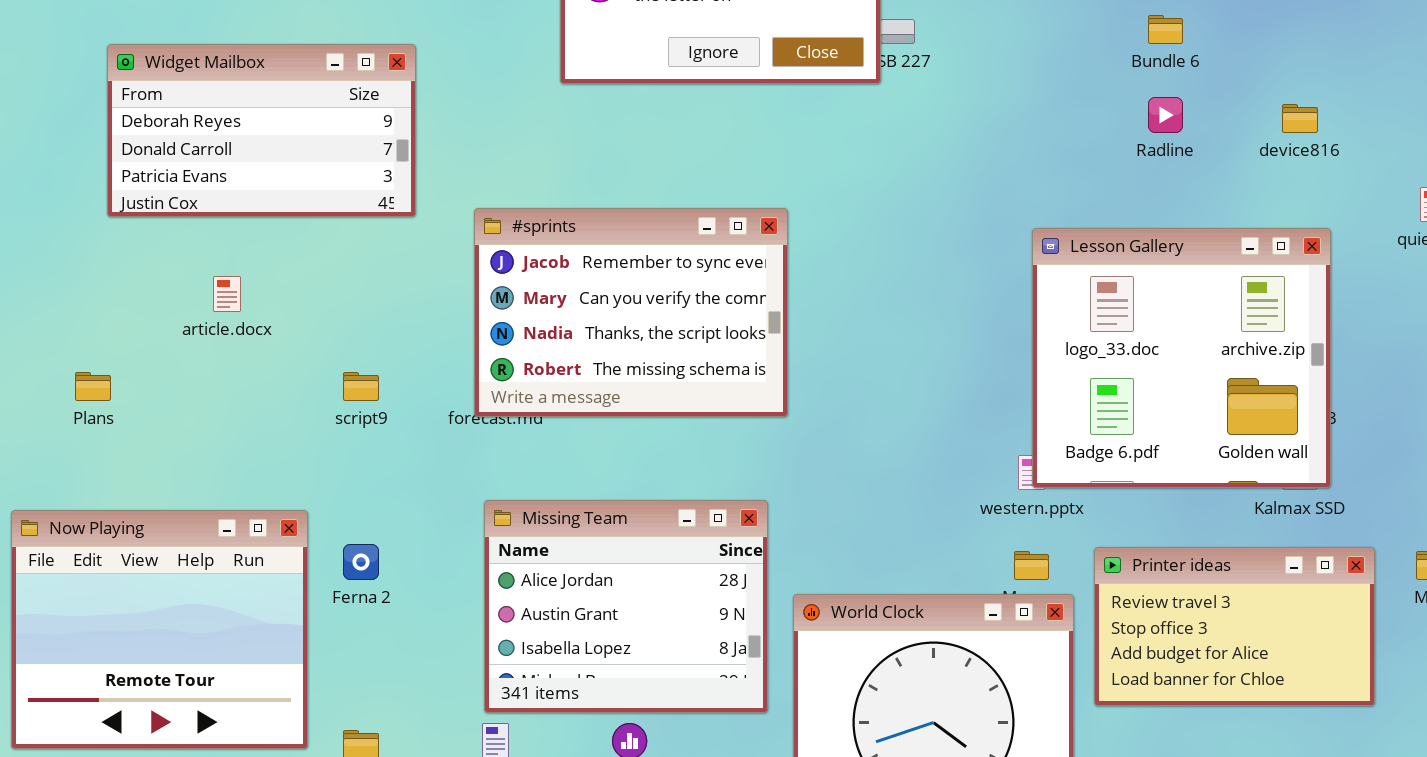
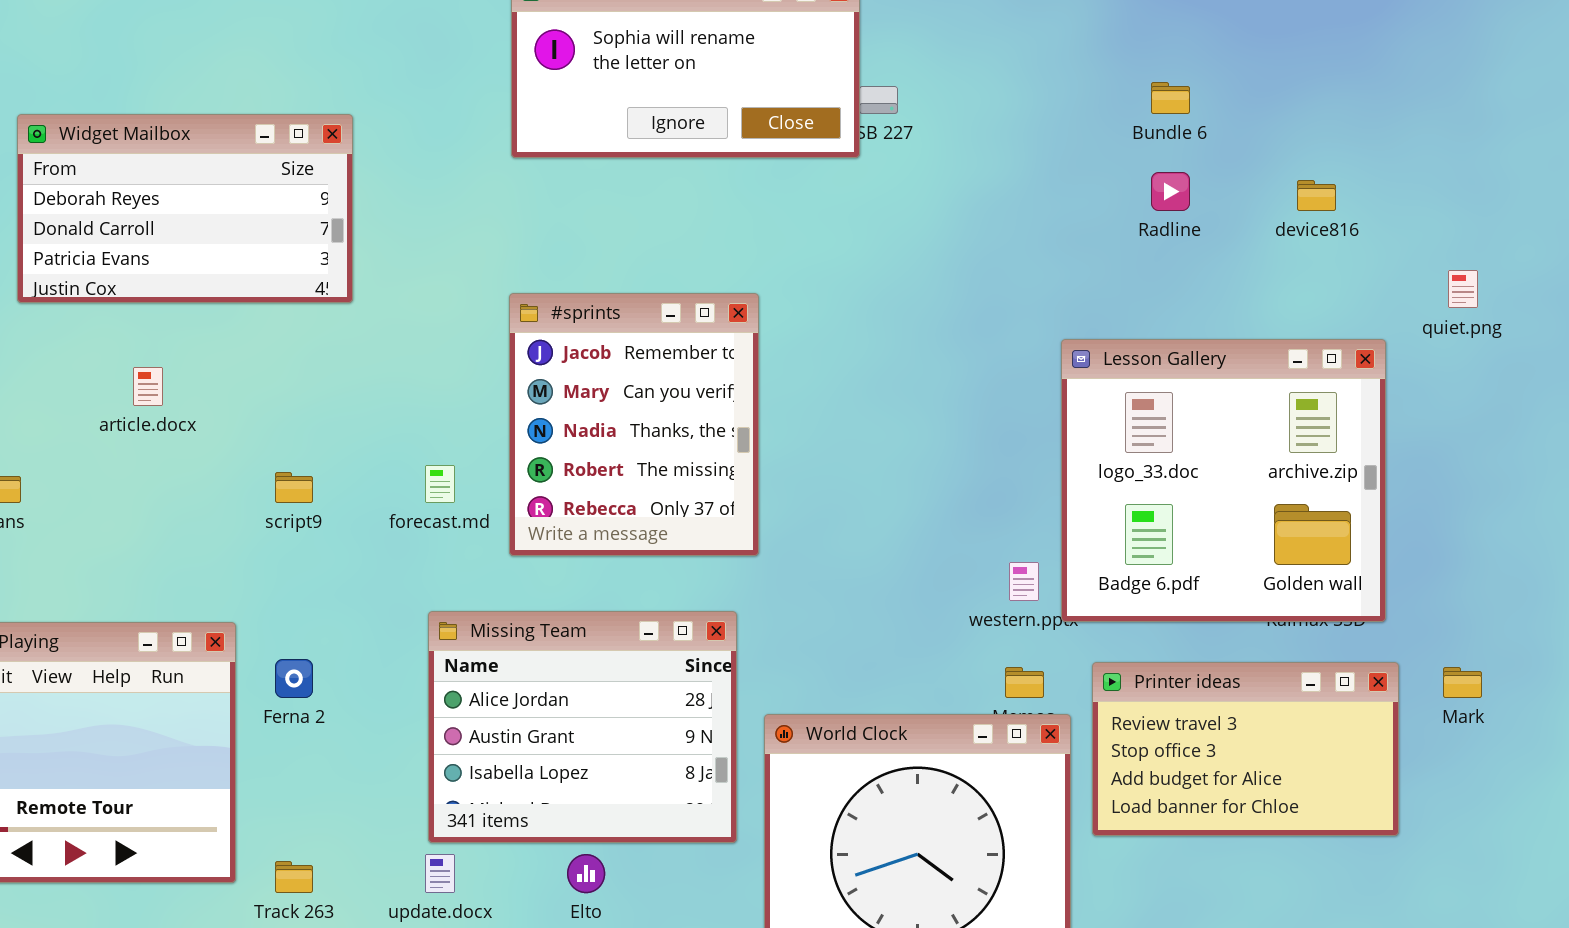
#sprints: [474,208,788,417] -> [509,293,759,556], resized
Lesson Gallery: [1032,228,1331,488] -> [1061,339,1386,622], moved

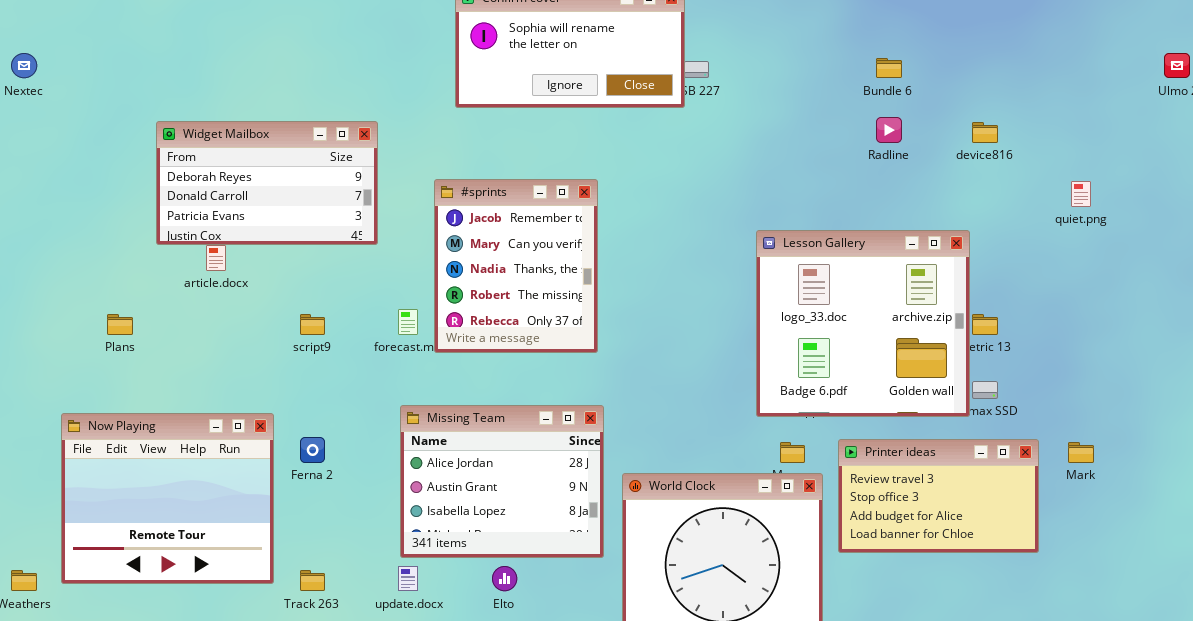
Widget Mailbox: [17,114,353,303] -> [156,121,378,245], moved
#sprints: [509,293,759,556] -> [434,179,598,353], moved
Lesson Gallery: [1061,339,1386,622] -> [756,230,970,417], moved

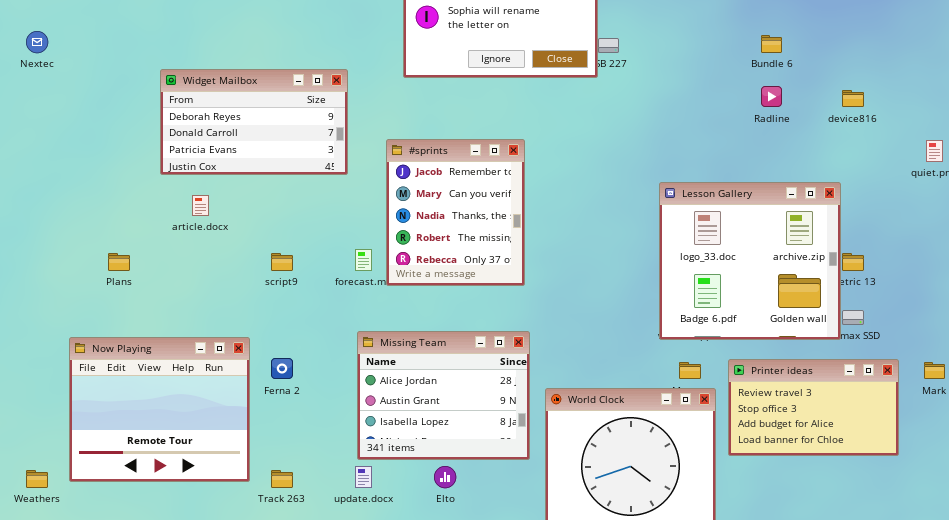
Widget Mailbox: [156,121,378,245] -> [160,69,348,175], moved

